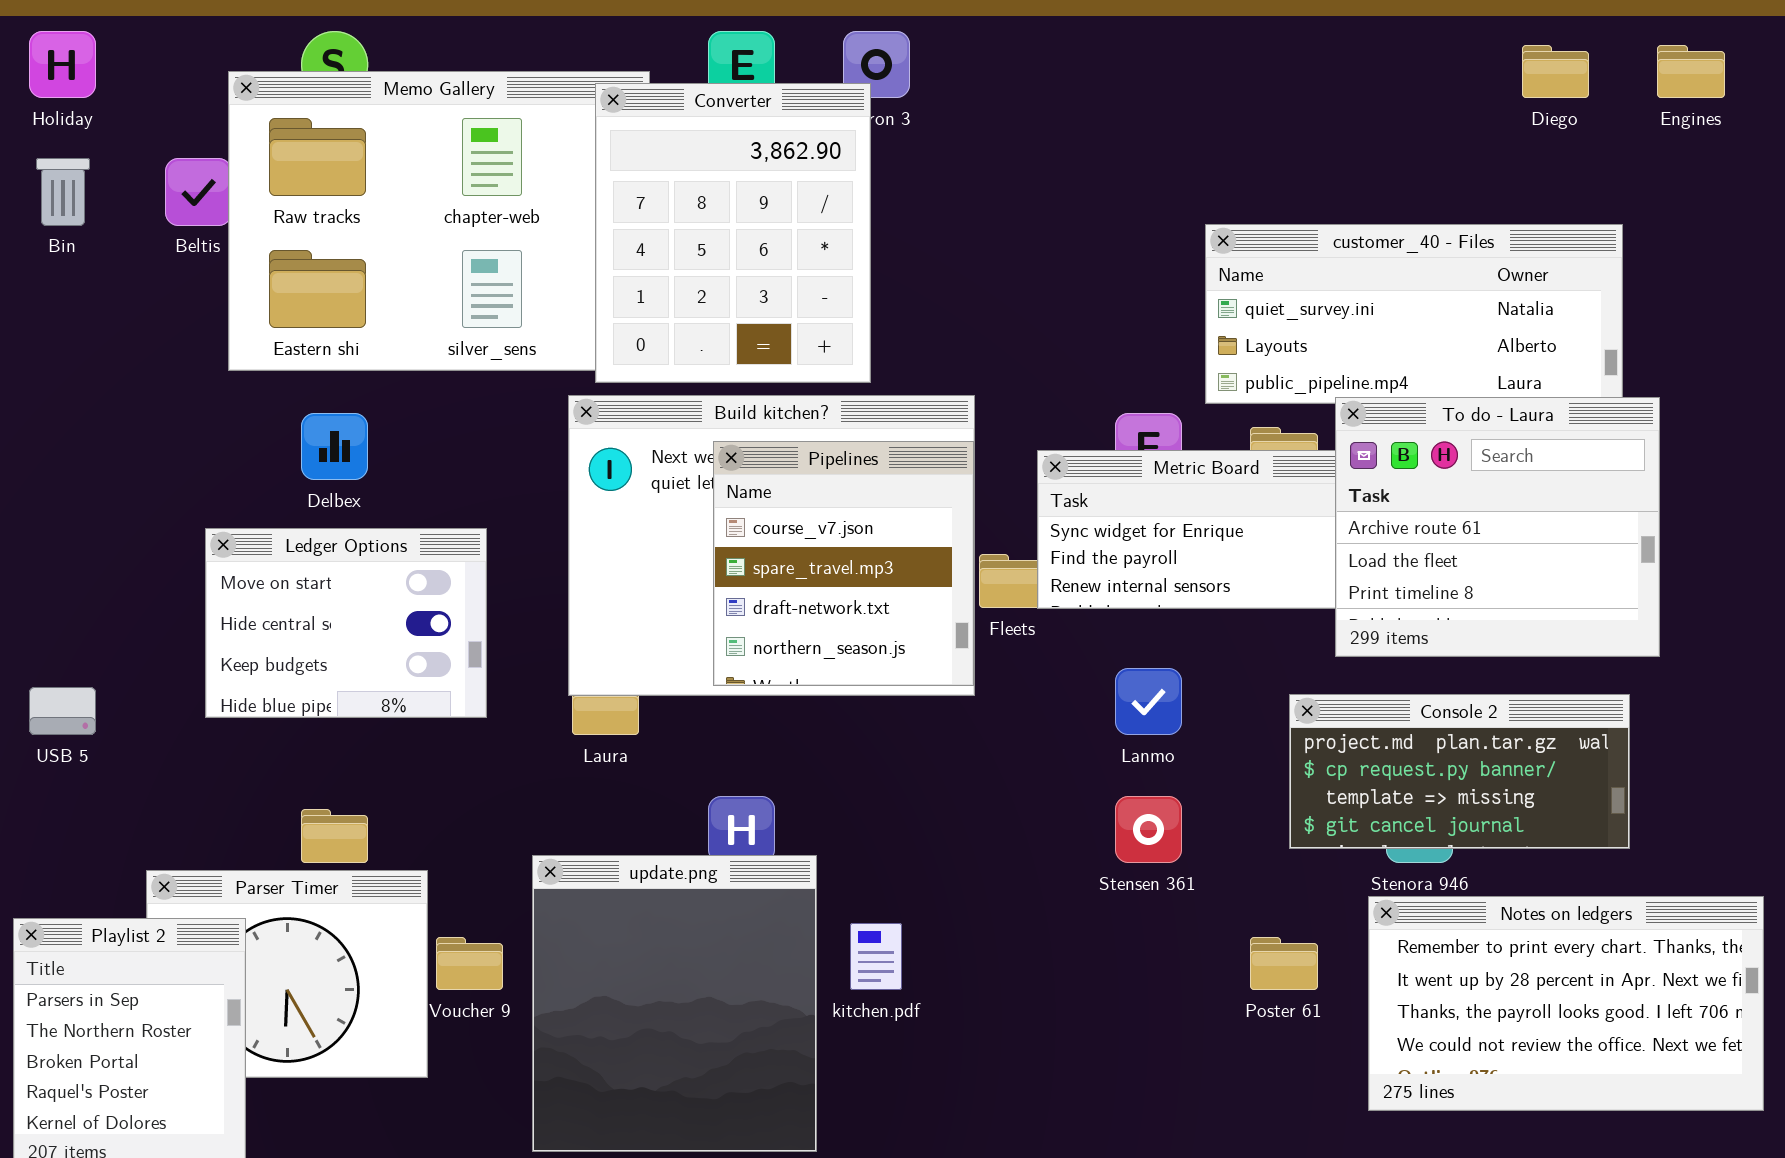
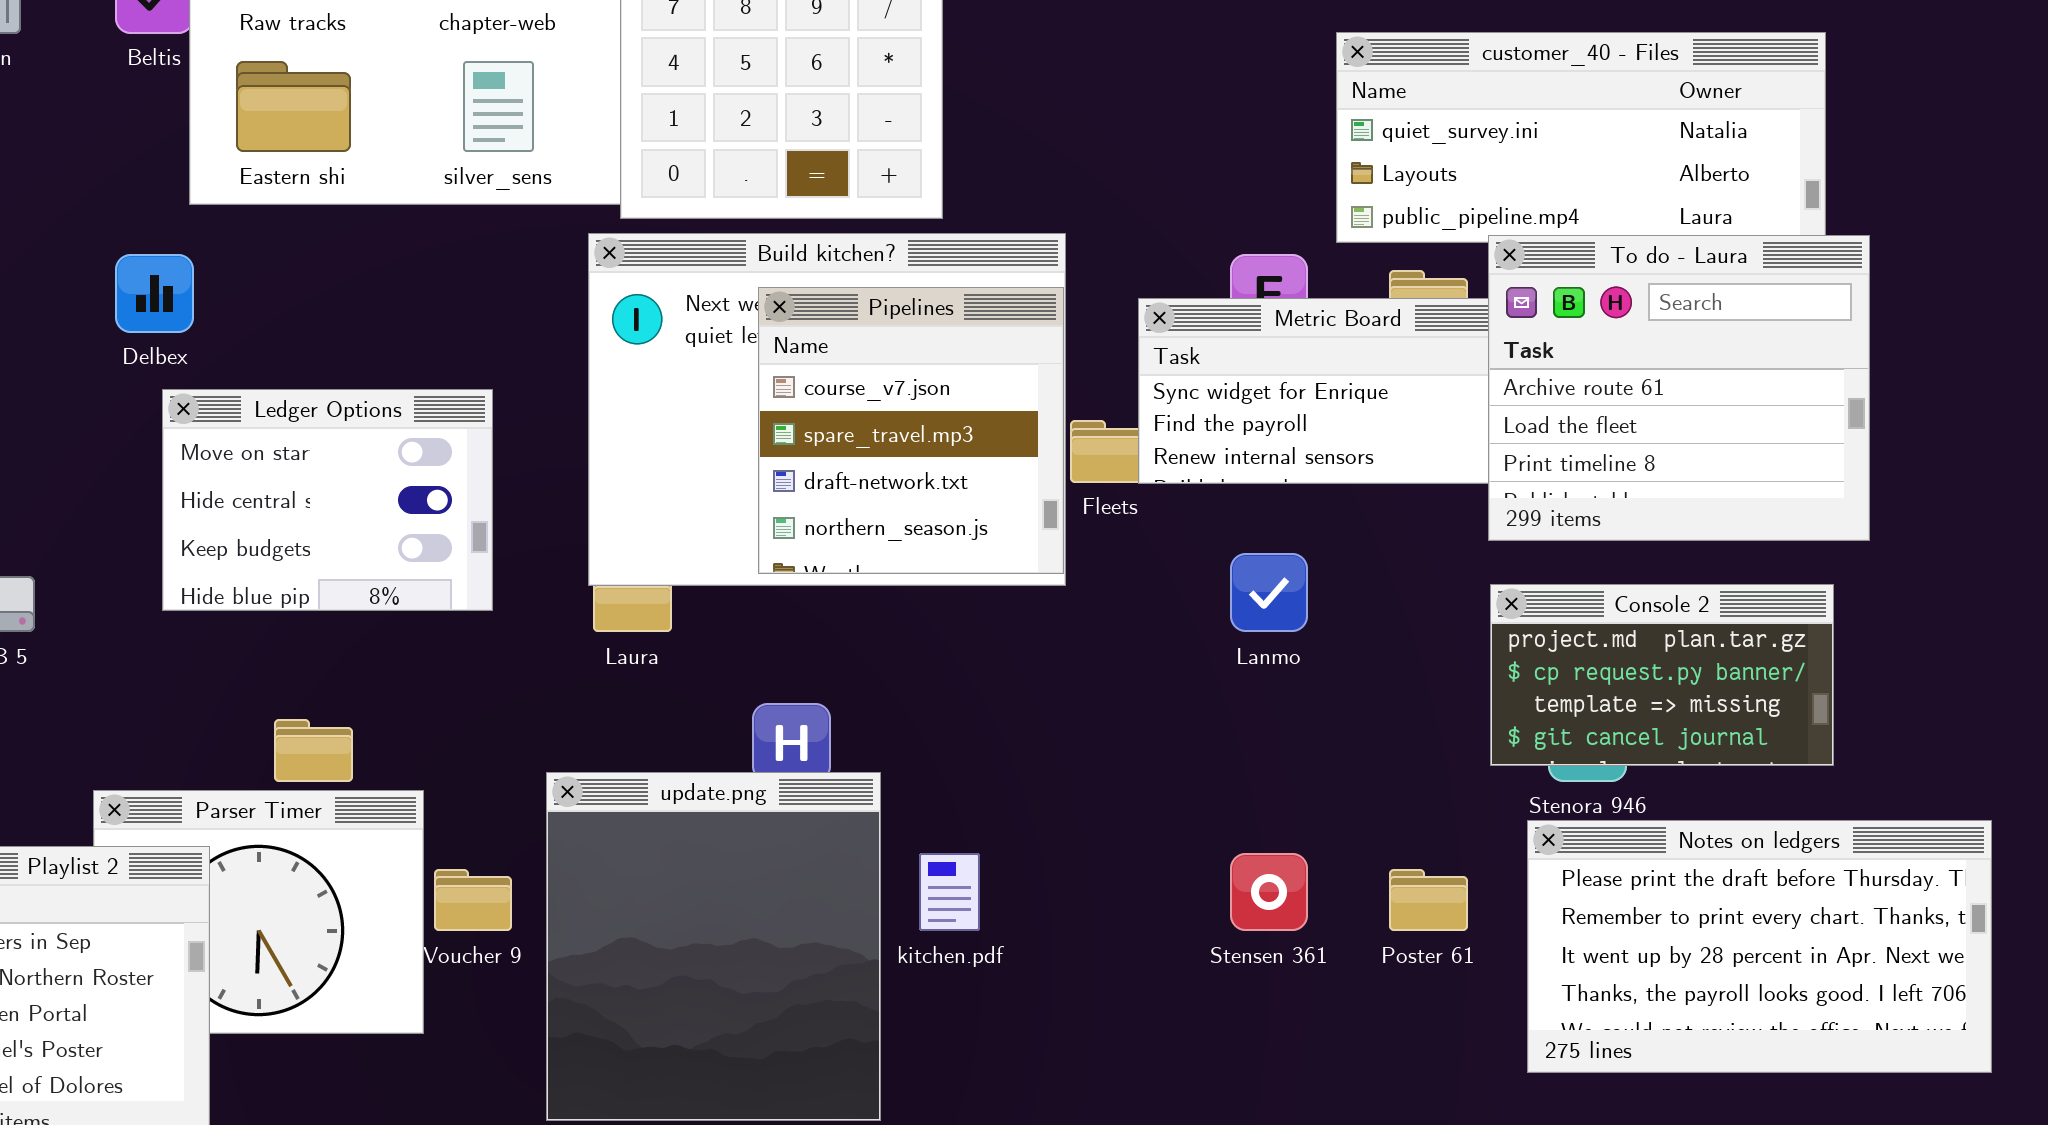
Delbex: [301,413,368,480] -> [115,254,194,333], moved
Console 2: [1289,694,1630,849] -> [1490,584,1834,766], resized
Stensen 361: [1115,796,1182,863] -> [1230,853,1308,931], moved
Notes on ledgers: [1368,896,1764,1111] -> [1527,820,1992,1073], scrolled up 1 row

